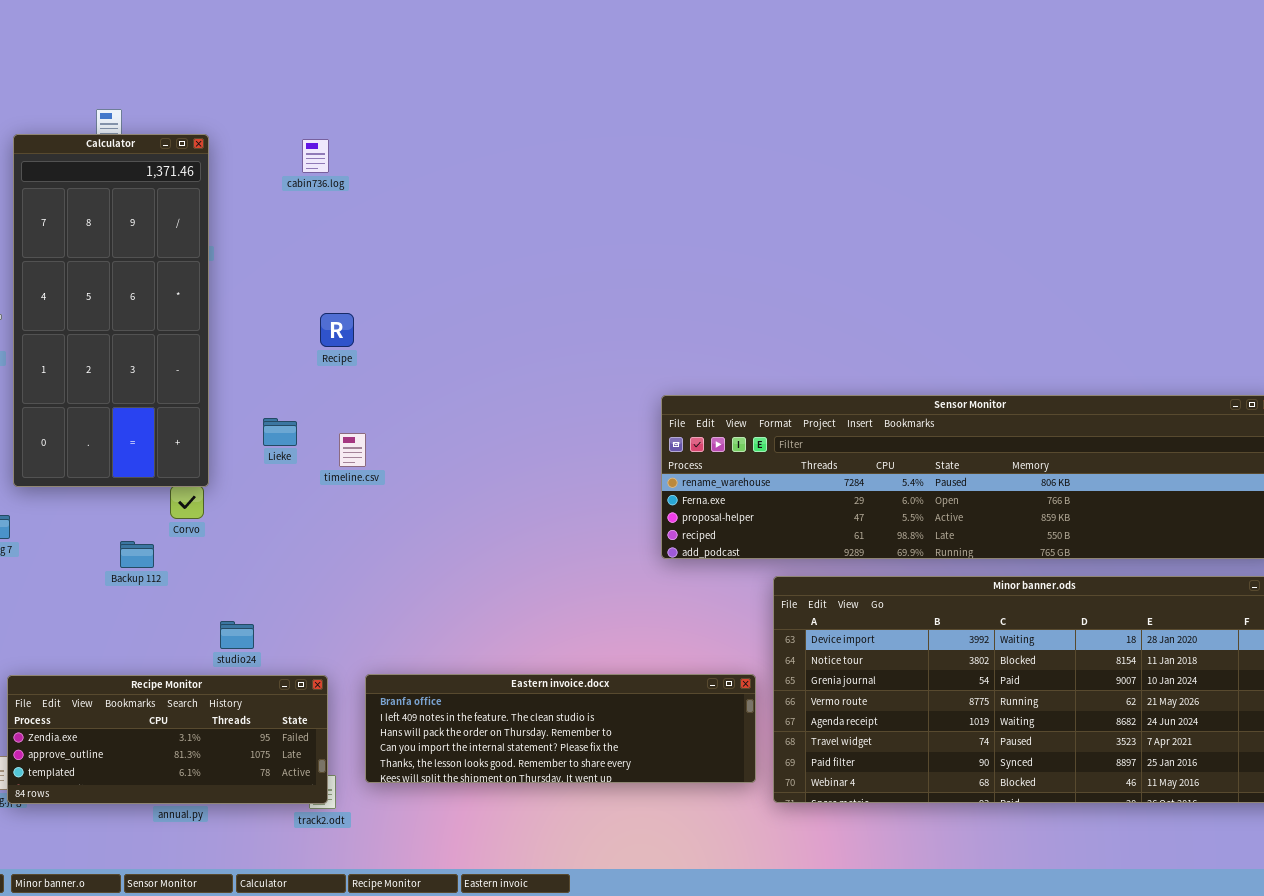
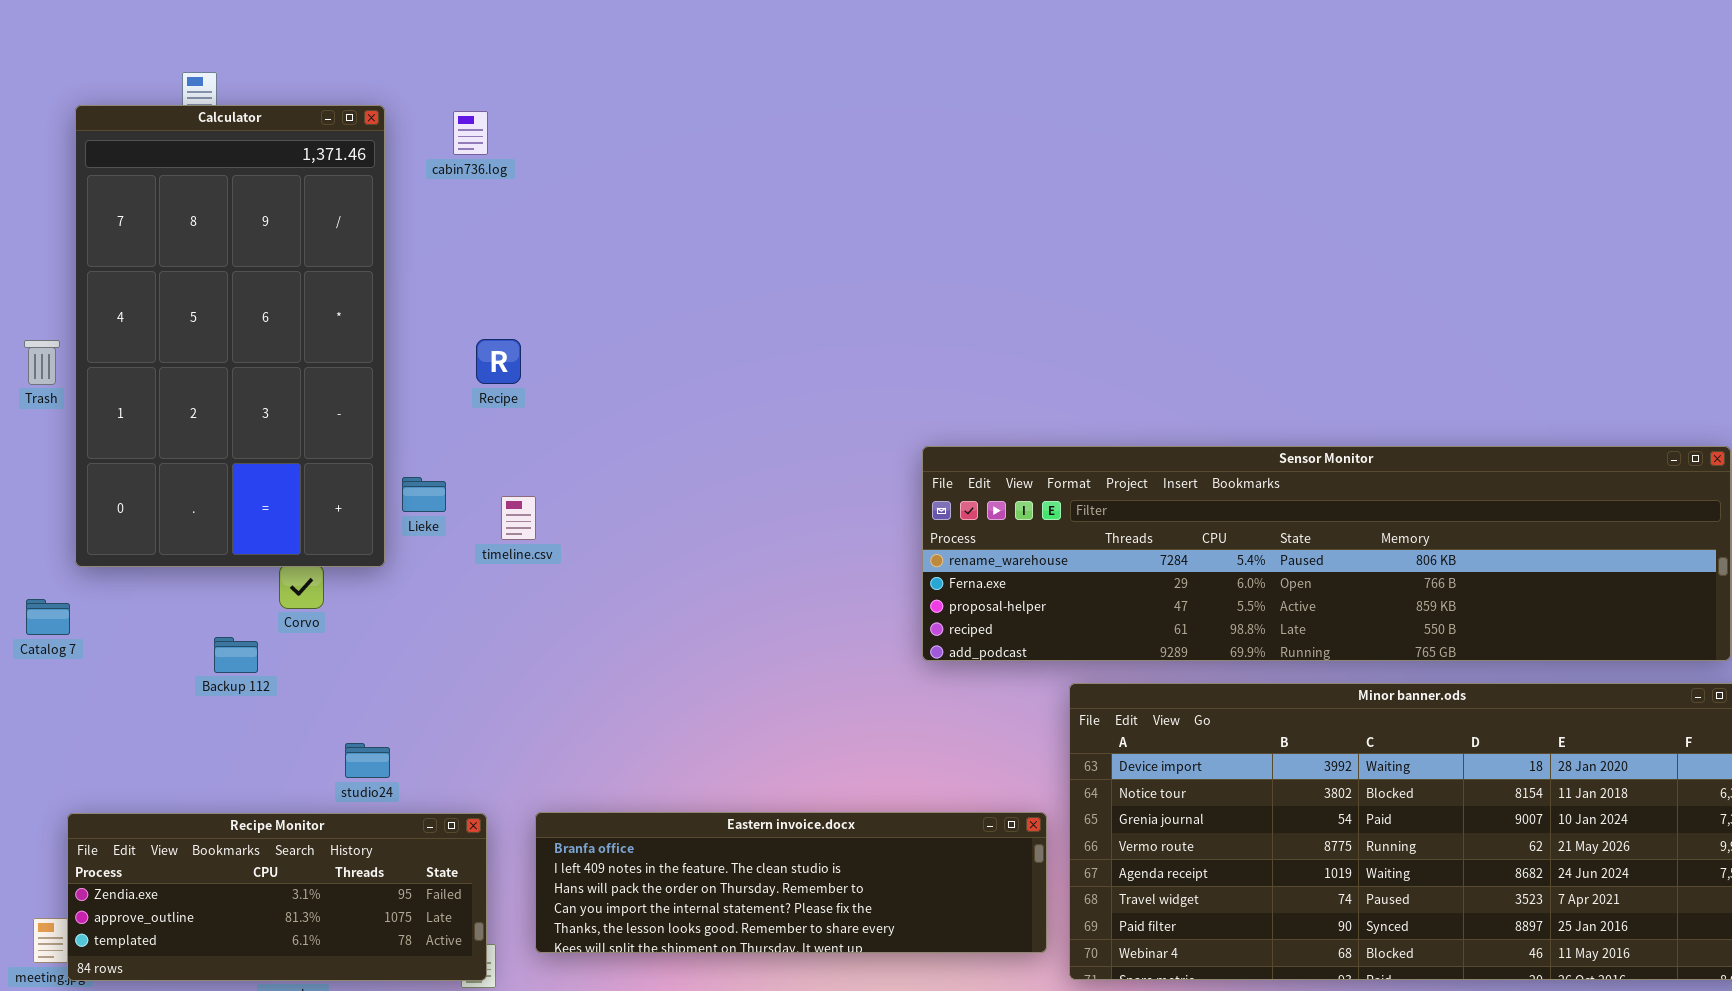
Calculator: [13,134,209,487] -> [75,105,385,567], resized

